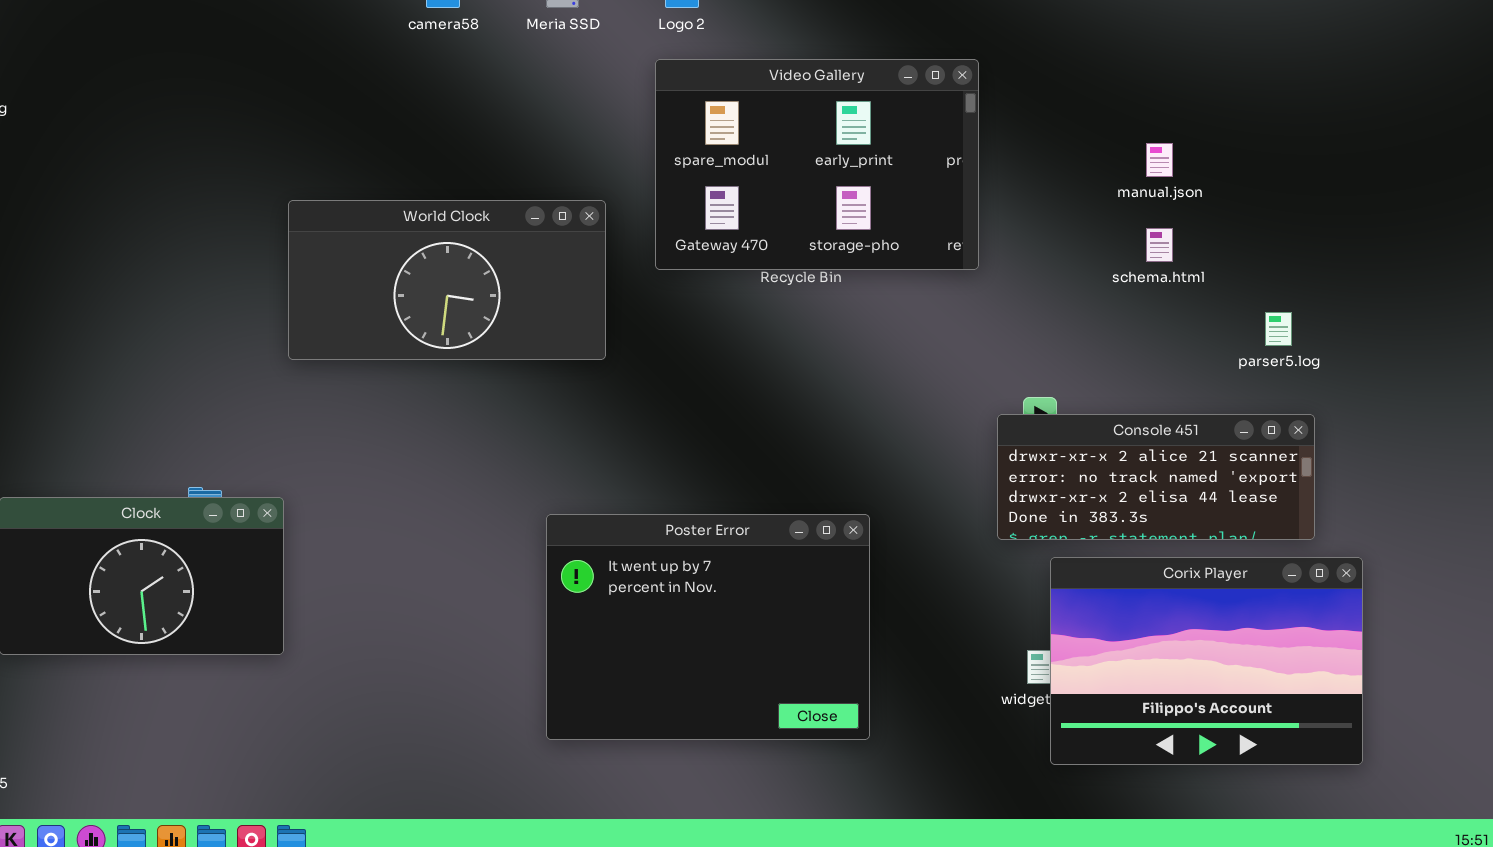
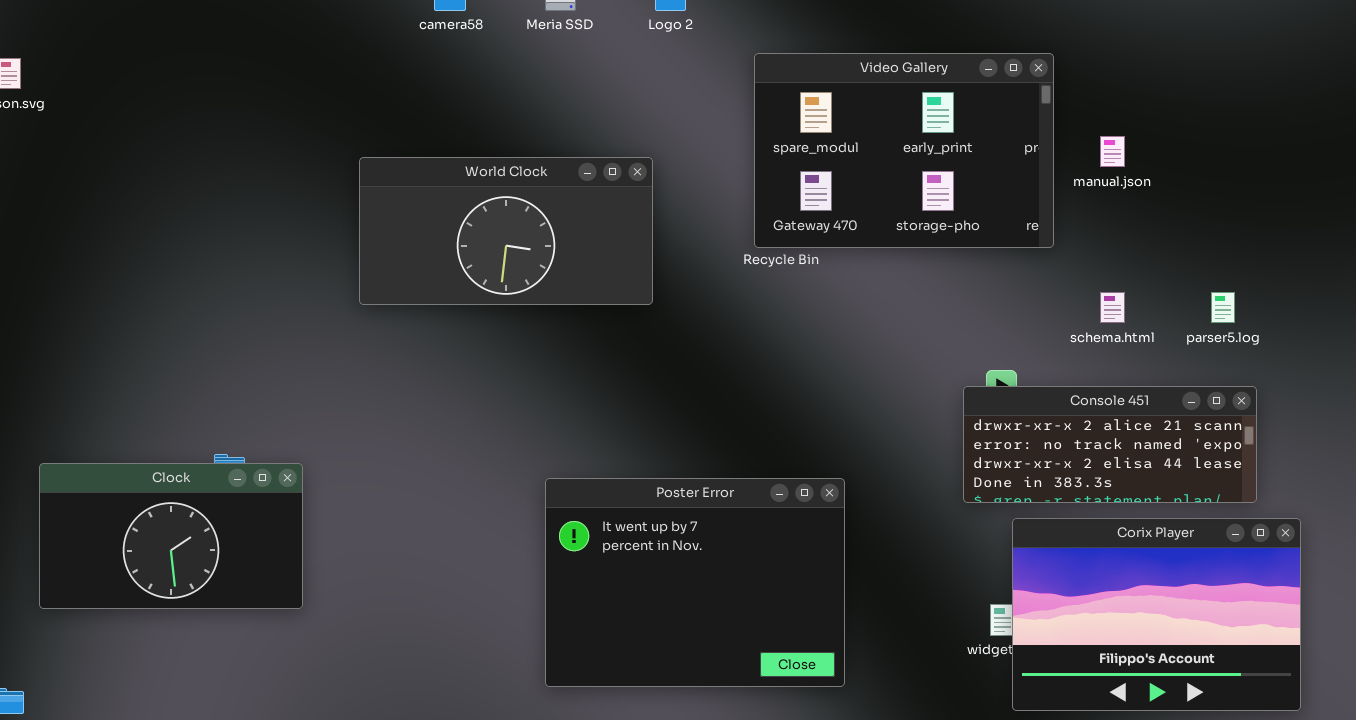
Video Gallery: [655,59,979,270] -> [754,53,1054,248], moved
World Clock: [288,200,606,360] -> [359,157,653,305], moved
schema.html: [1146,228,1173,262] -> [1100,292,1125,323], moved

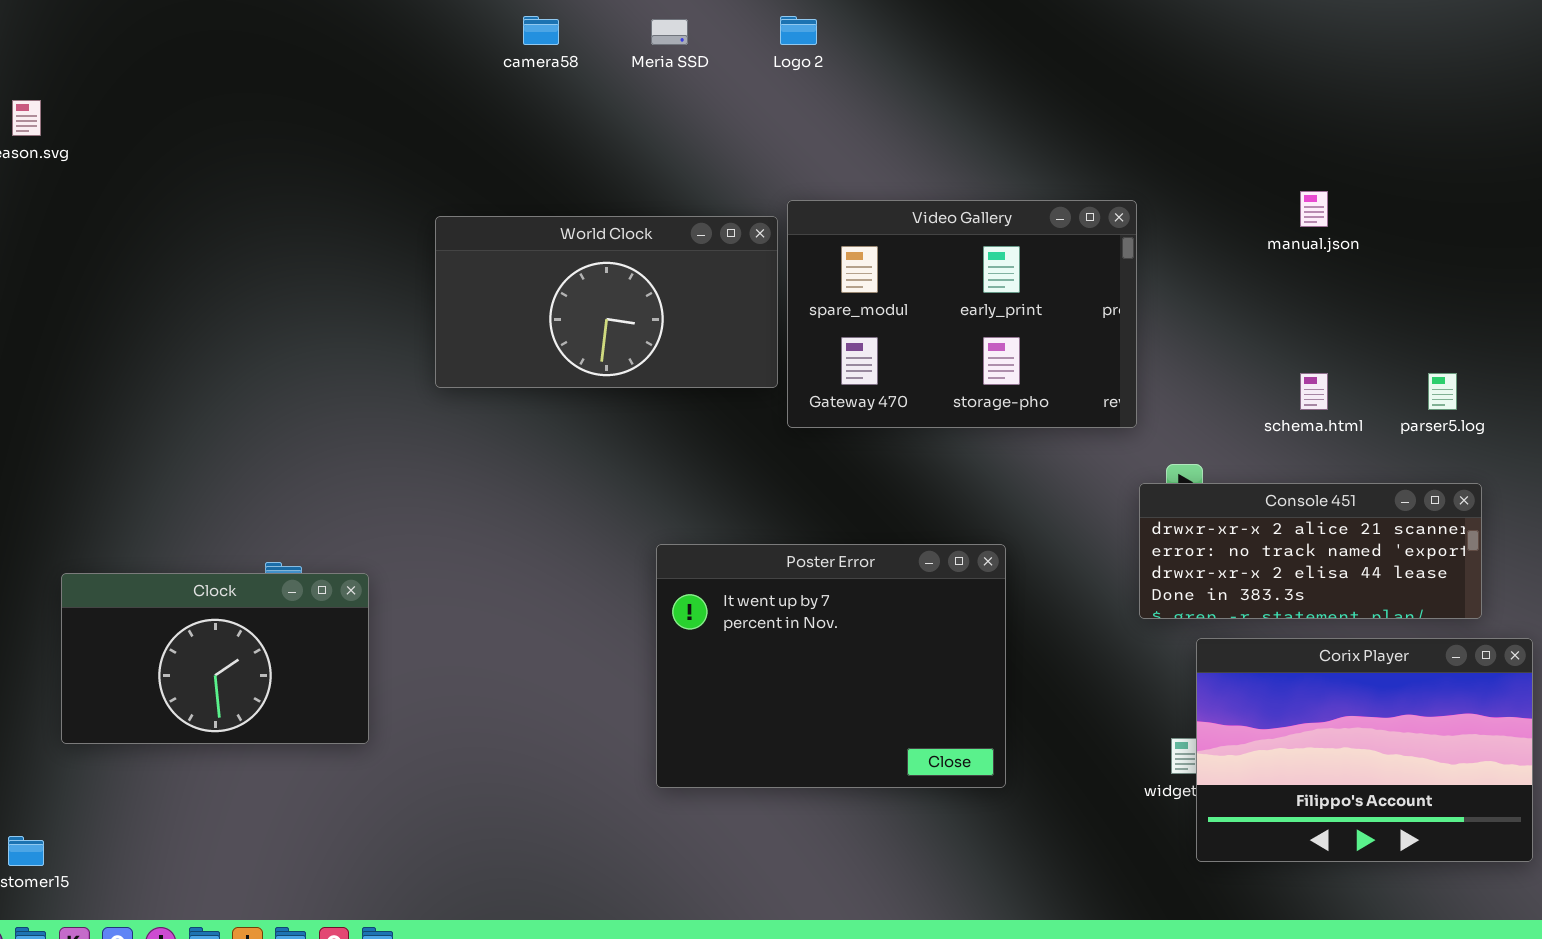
Video Gallery: [754,53,1054,248] -> [787,200,1137,428], moved
Poster Error: [545,478,845,687] -> [656,544,1006,788], moved

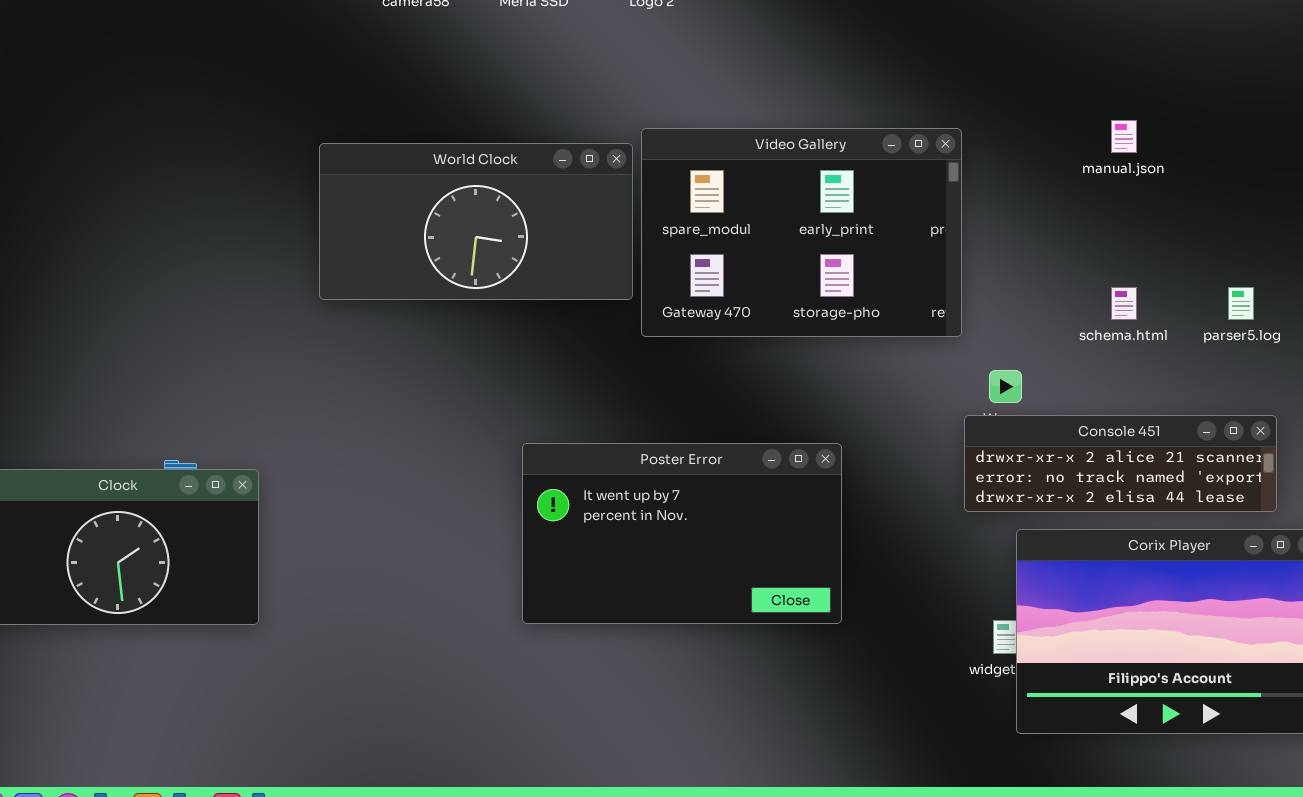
Console 451: [1139,483,1482,619] -> [964,415,1277,512], resized
Poster Error: [656,544,1006,788] -> [522,443,842,624], resized

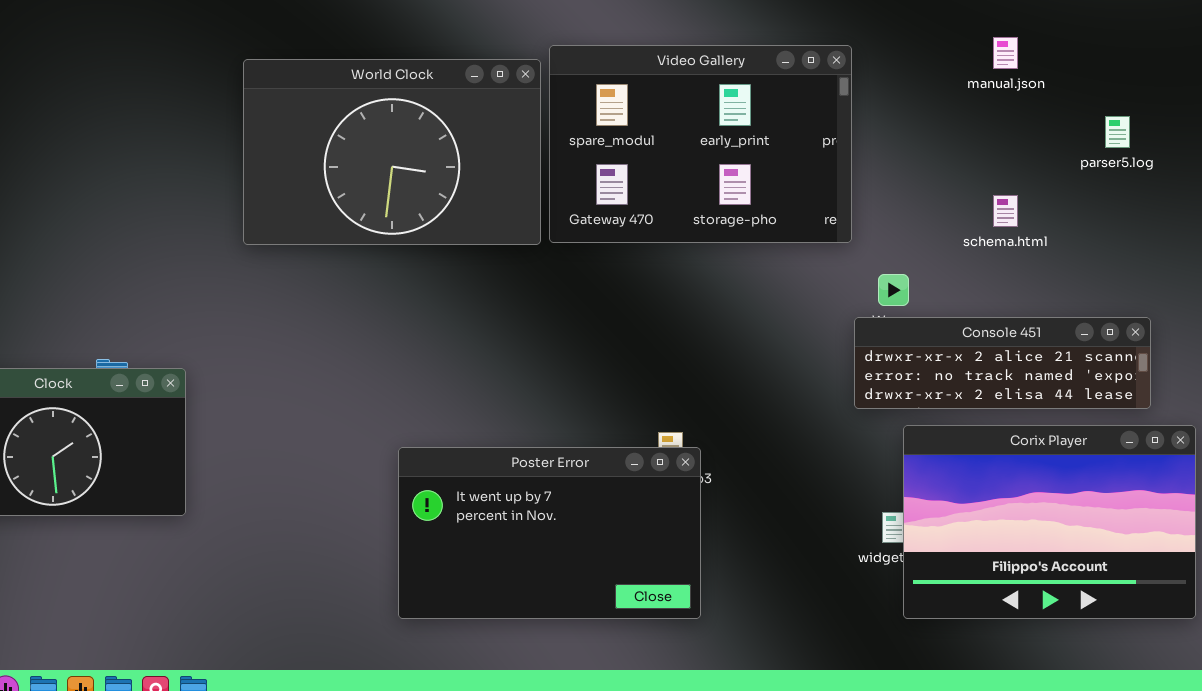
World Clock: [319,143,633,300] -> [243,59,541,245], resized
parser5.log: [1228,287,1254,320] -> [1105,116,1130,148], moved
Poster Error: [522,443,842,624] -> [398,447,701,619], moved

